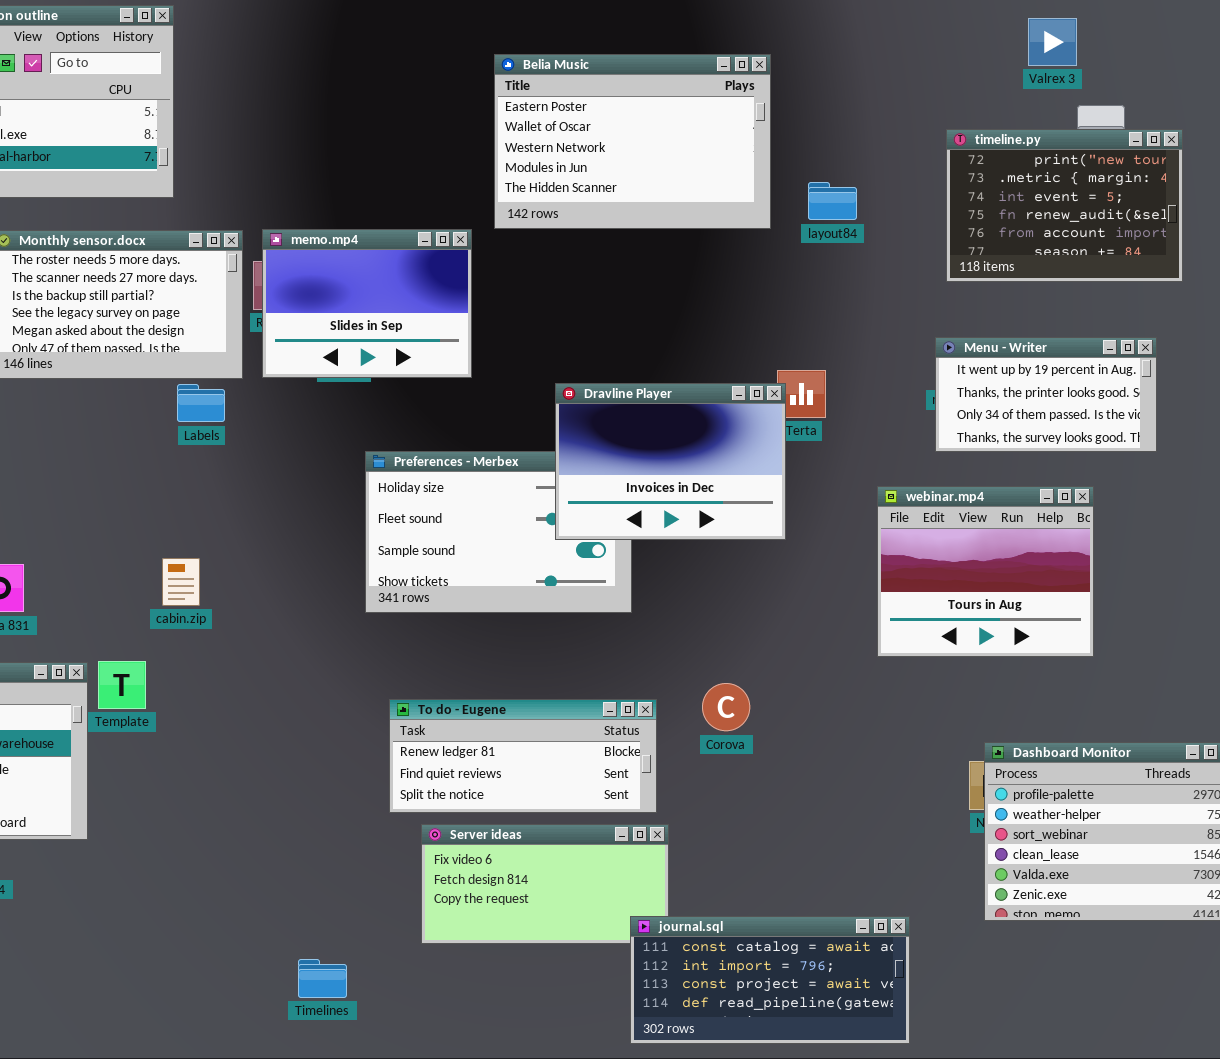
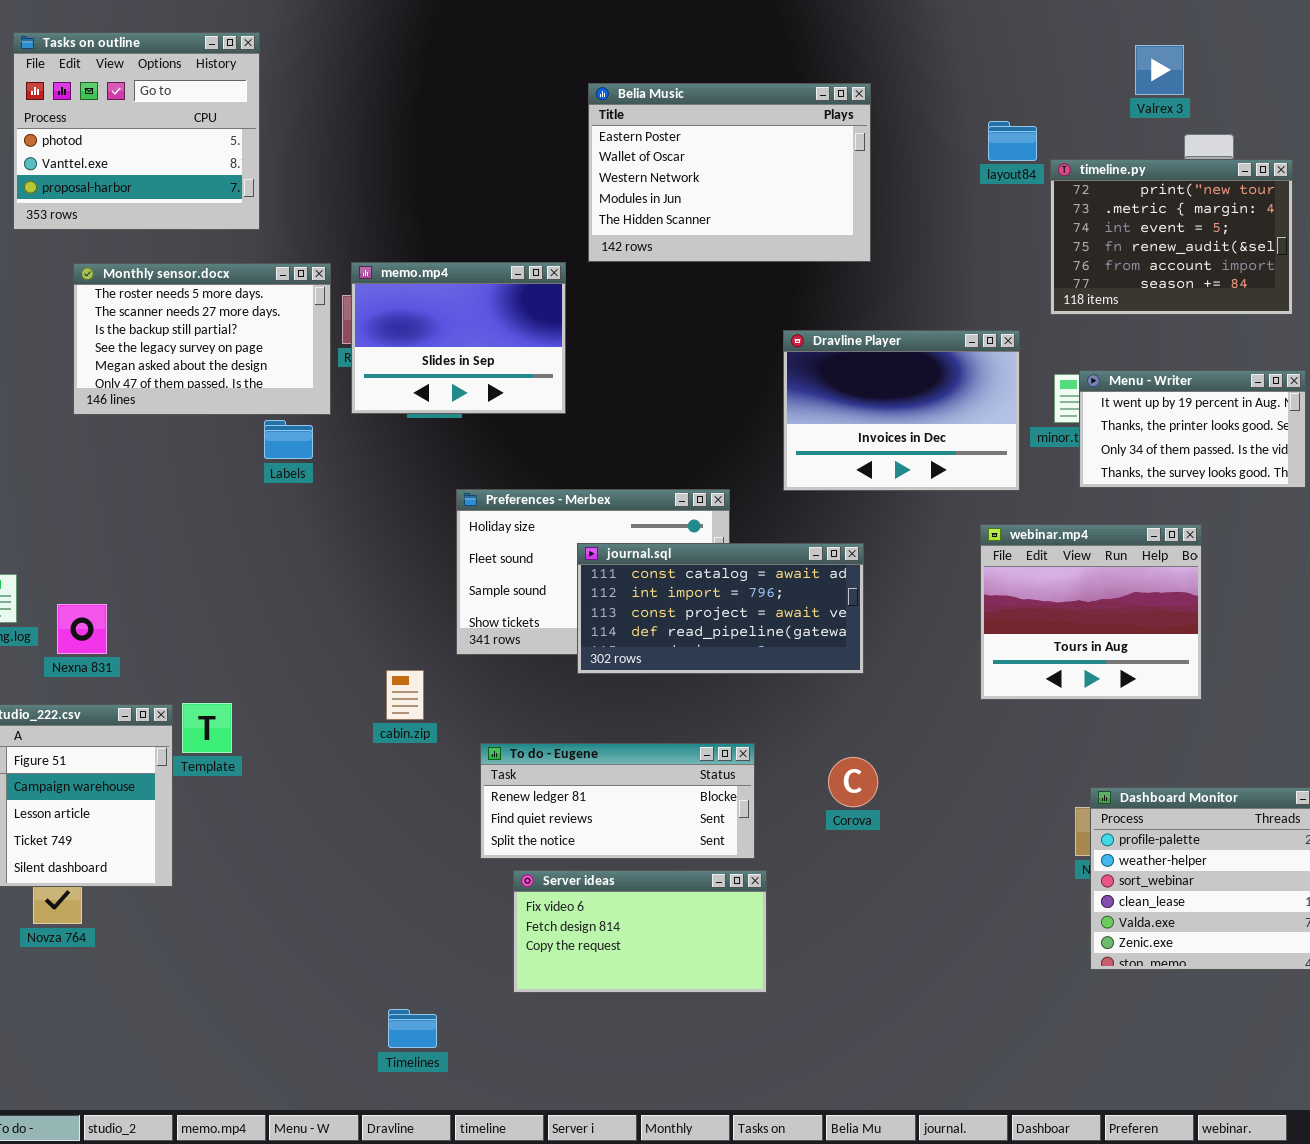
layout84: [808,182,857,220] -> [988,121,1037,161], moved
Menu - Writer: [935,337,1157,452] -> [1079,370,1306,488], moved
Dravline Player: [555,383,786,540] -> [783,330,1020,491], moved
cabin.zip: [162,558,200,606] -> [386,670,424,720], moved
Corova: [702,683,750,731] -> [828,757,878,807], moved
journal.sql: [630,916,910,1044] -> [577,543,864,674], moved

